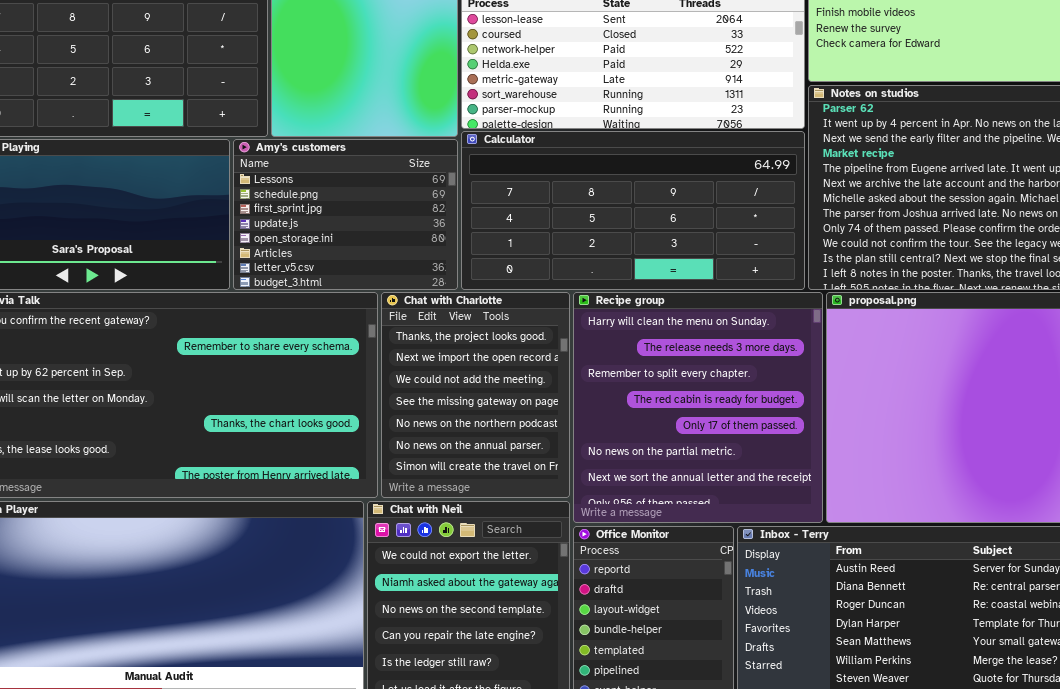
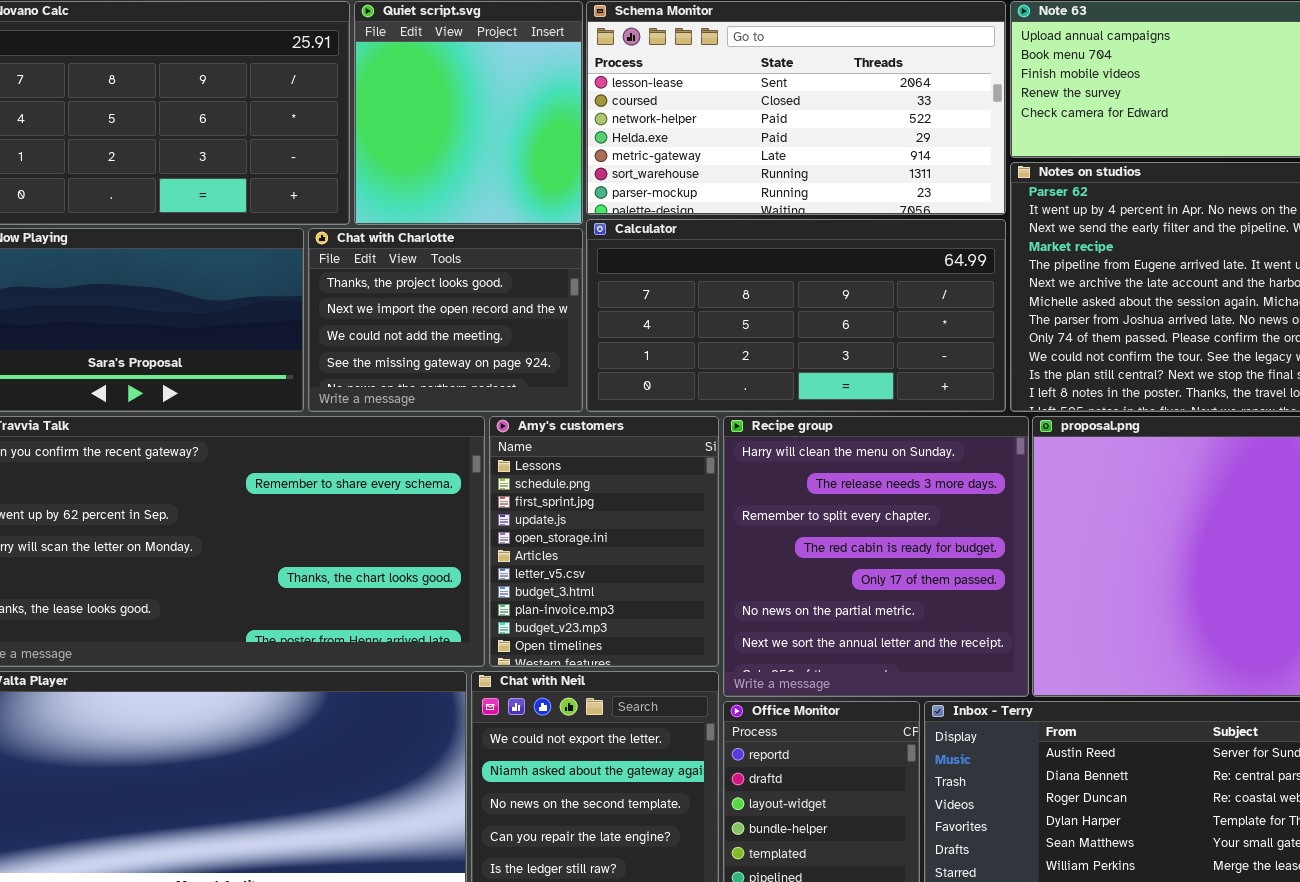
Amy's customers: [233,139,458,290] -> [489,416,719,667], moved, resized
Chat with Charlotte: [381,292,570,498] -> [308,228,583,412], moved, resized

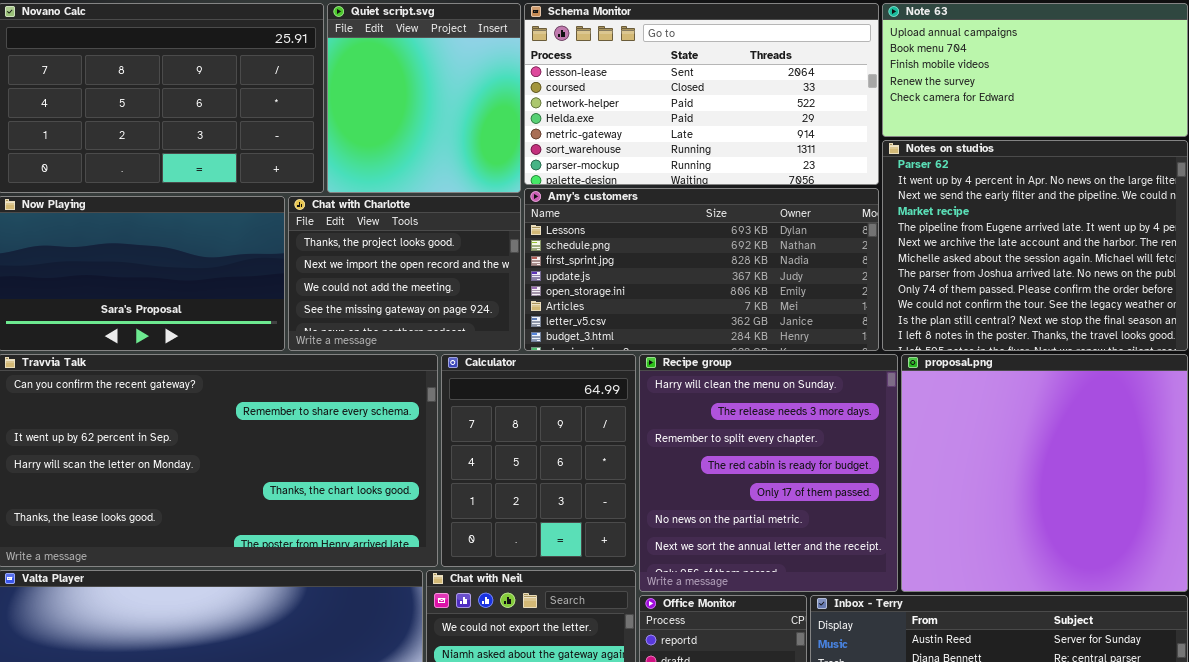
Calculator: [586,219,1006,412] -> [441,354,636,567], moved, resized
Amy's customers: [489,416,719,667] -> [524,188,879,351], moved, resized

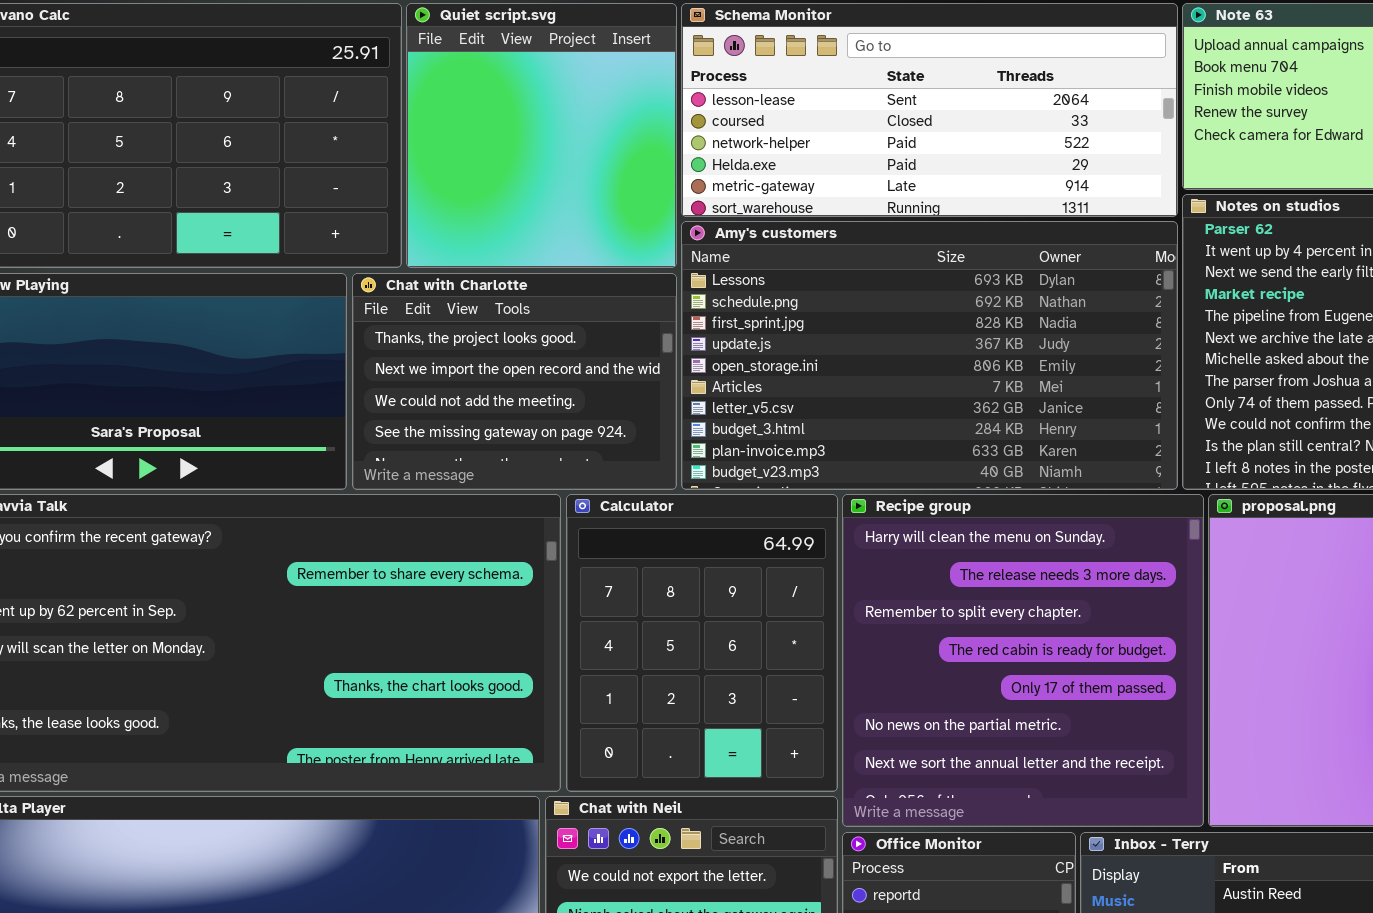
Schema Monitor: [524,3,879,185] -> [681,3,1178,217], resized
Amy's customers: [524,188,879,351] -> [681,221,1178,490], resized

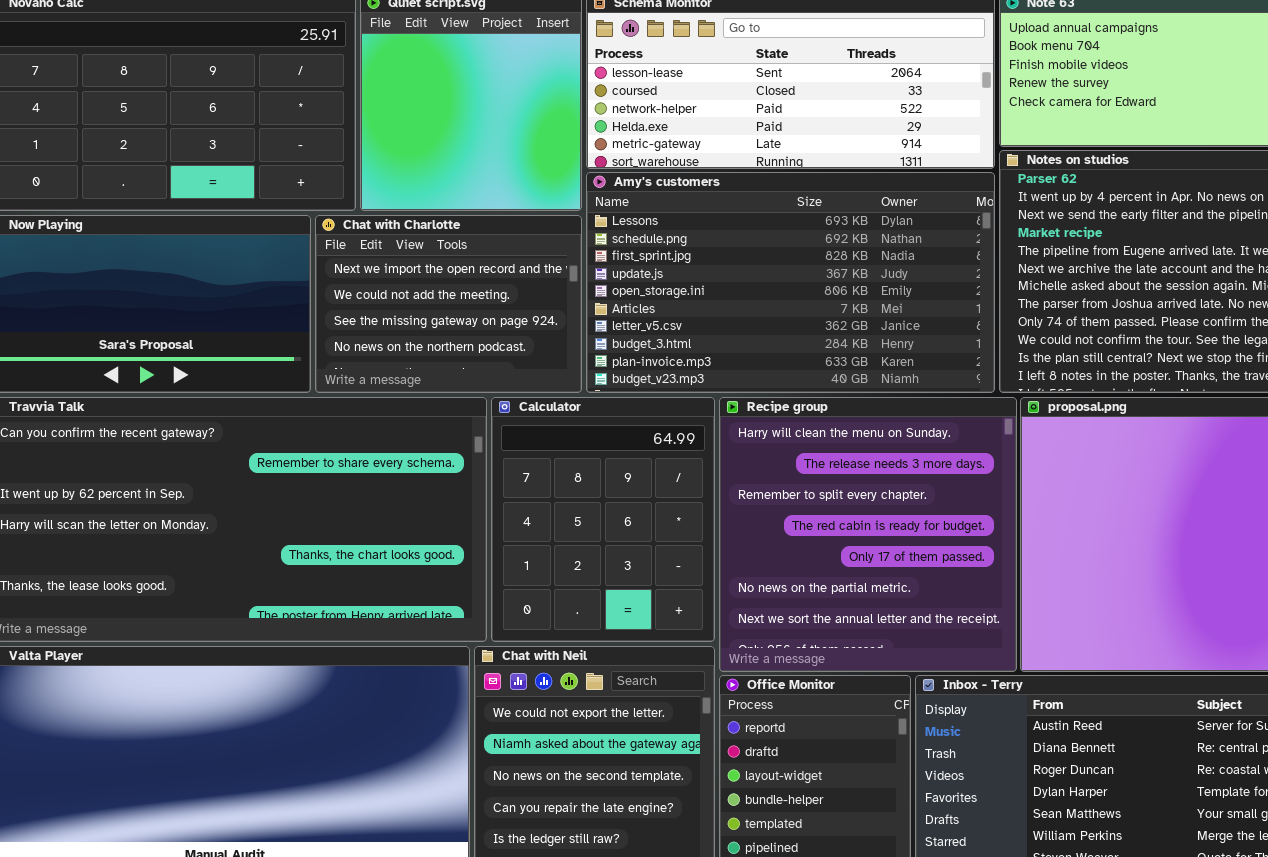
Chat with Charlotte: [352,273,677,490] -> [315,215,582,393], scrolled down 1 row

